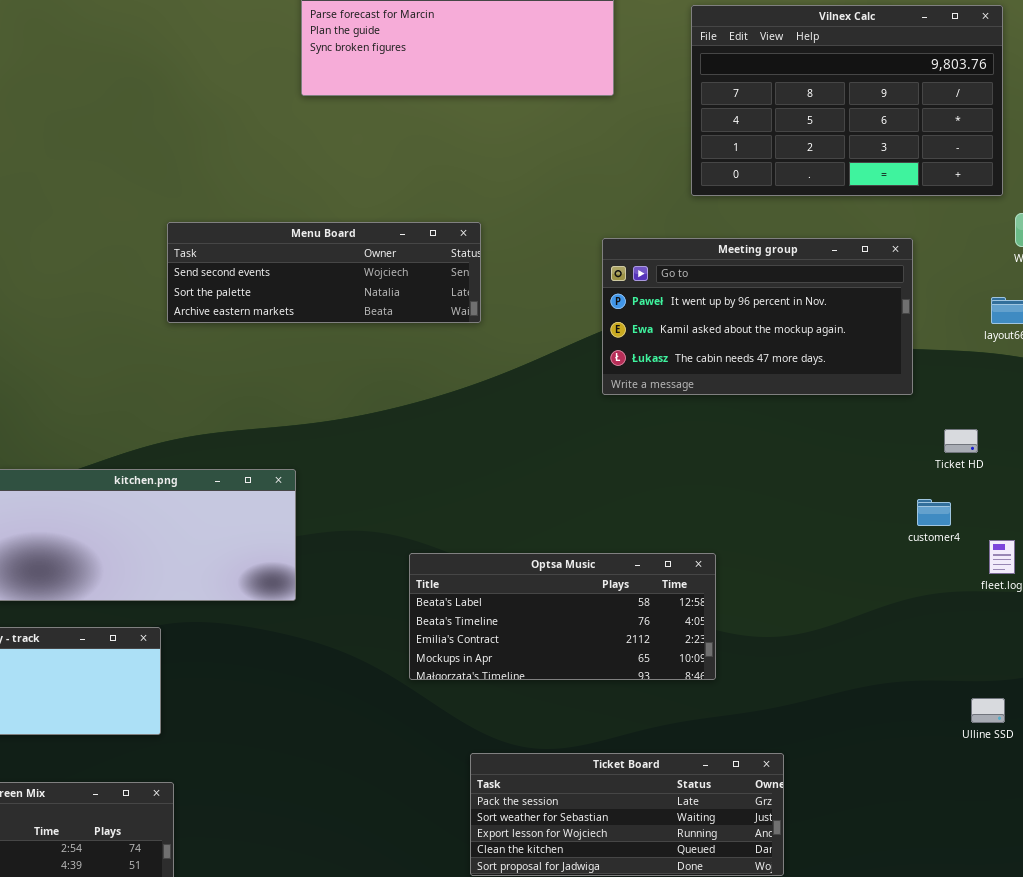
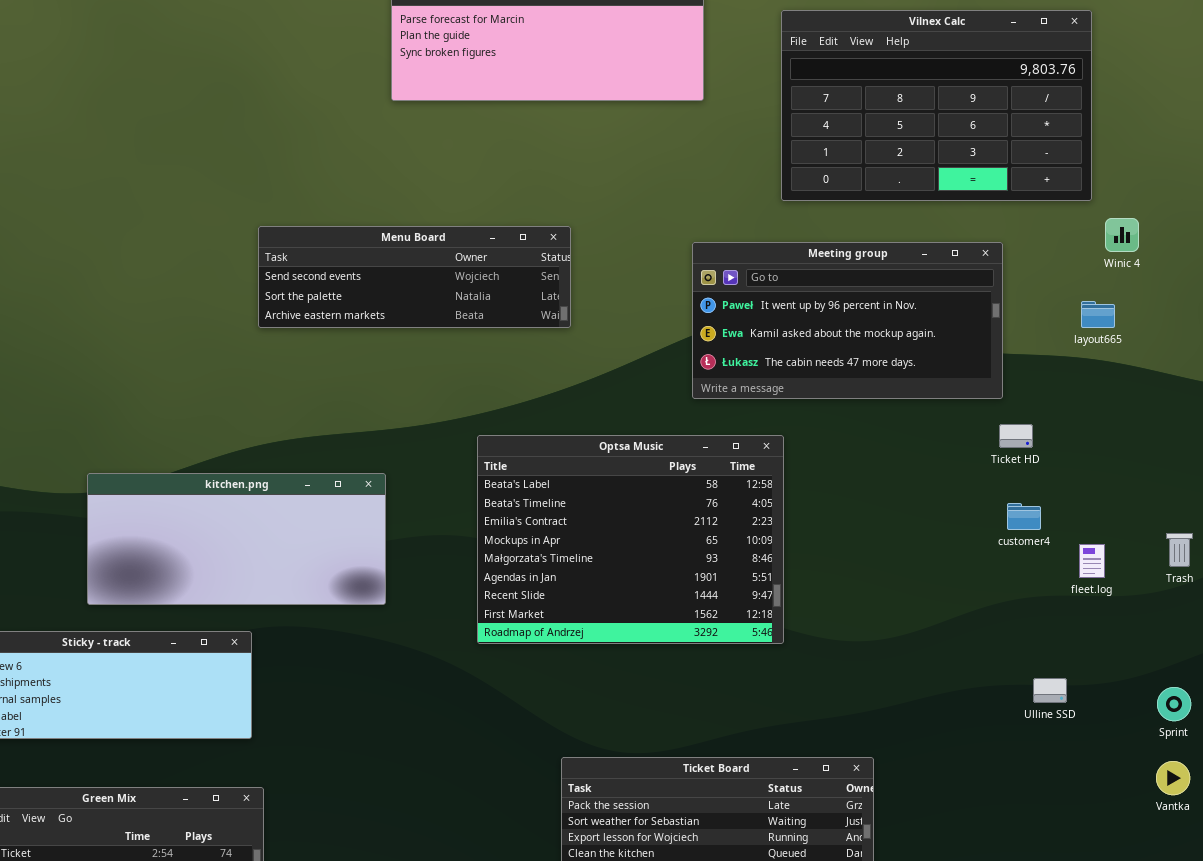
Ticket HD: [944,429,978,453] -> [999,424,1033,448], moved
Optsa Music: [409,553,716,680] -> [477,435,784,644], moved, resized
Ulline SSD: [971,698,1005,723] -> [1033,678,1067,703], moved

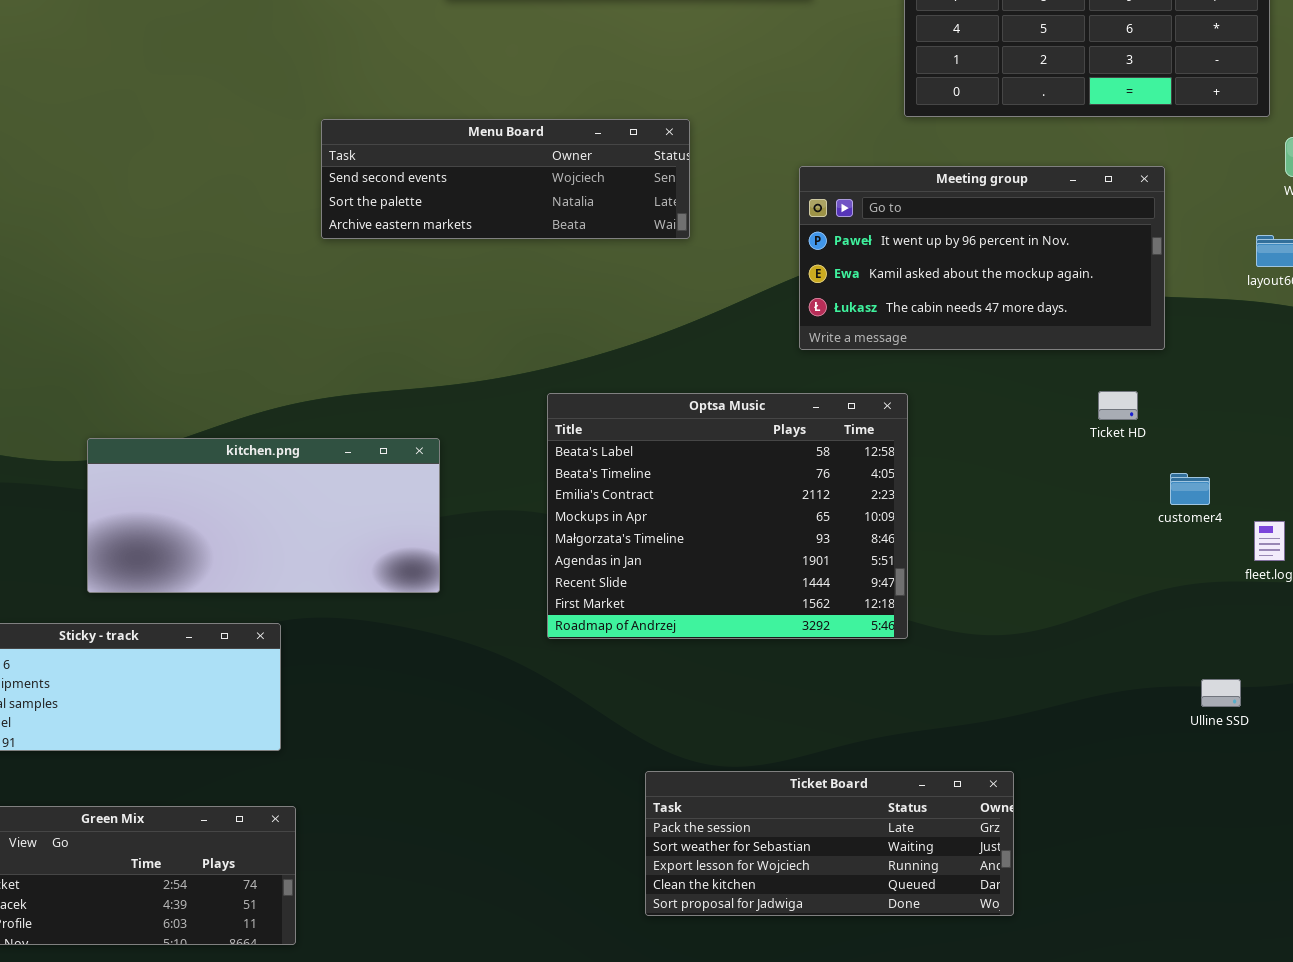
Menu Board: [258,226,571,328] -> [321,119,690,239], moved
Ticket HD: [999,424,1033,448] -> [1098,391,1138,420], moved

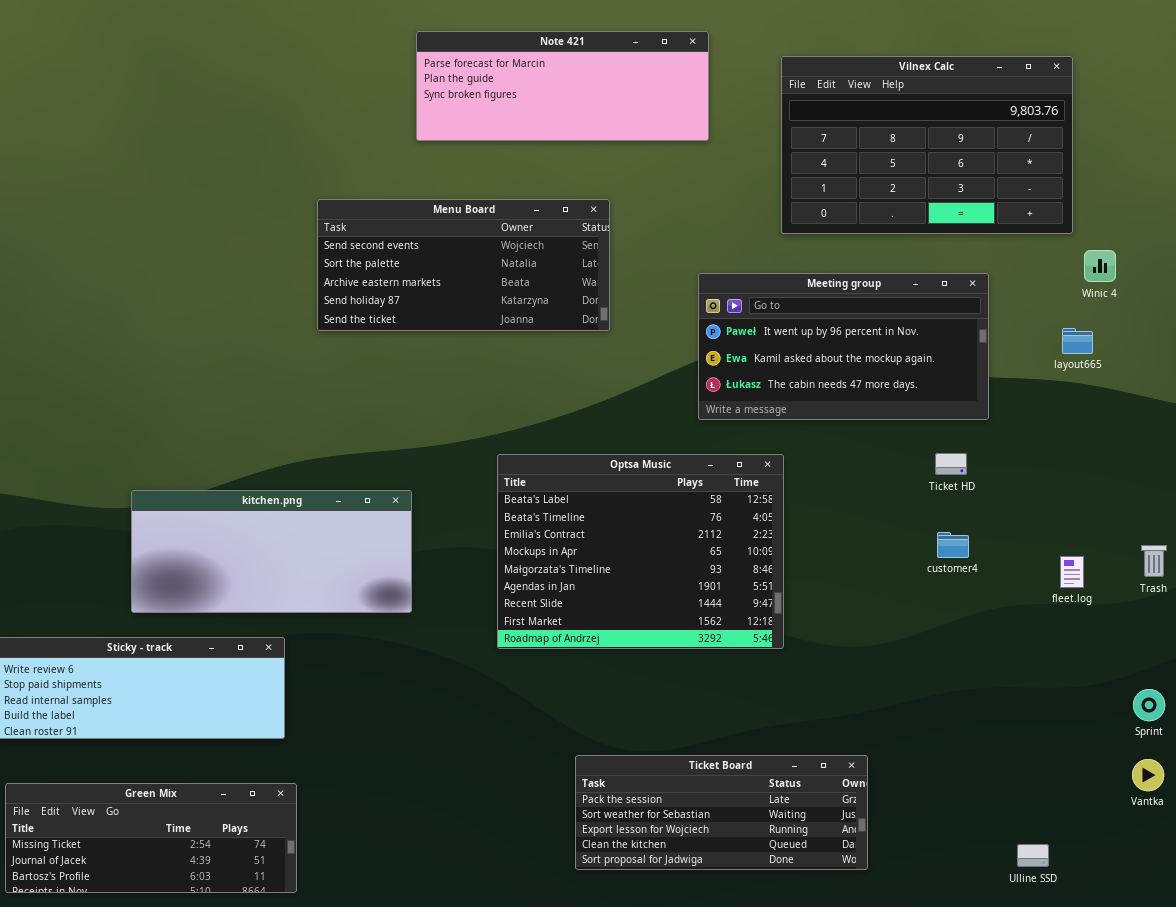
Menu Board: [321,119,690,239] -> [317,199,610,331], resized
customer4: [1170,473,1210,505] -> [937,532,969,558], moved
Ulline SSD: [1201,679,1241,707] -> [1017,844,1049,867], moved

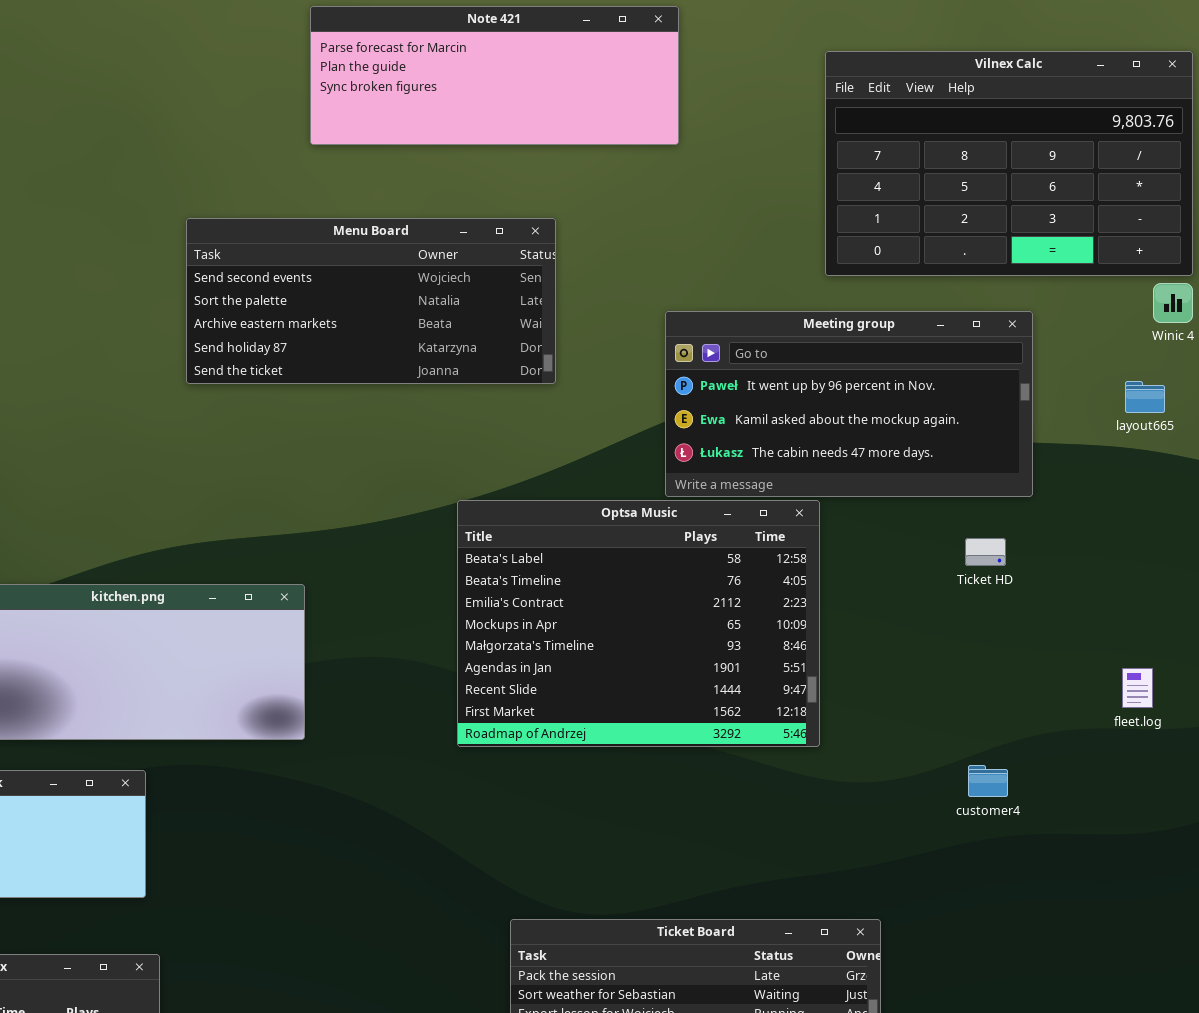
Vilnex Calc: [781,56,1073,234] -> [825,51,1193,276], moved
Optsa Music: [497,454,784,649] -> [457,500,820,747], moved
customer4: [937,532,969,558] -> [968,765,1008,797], moved

